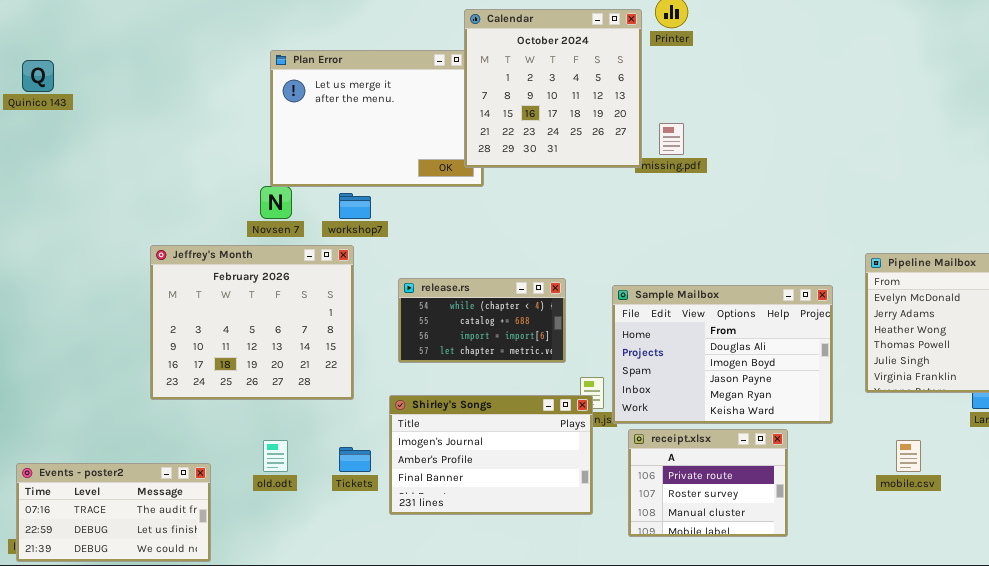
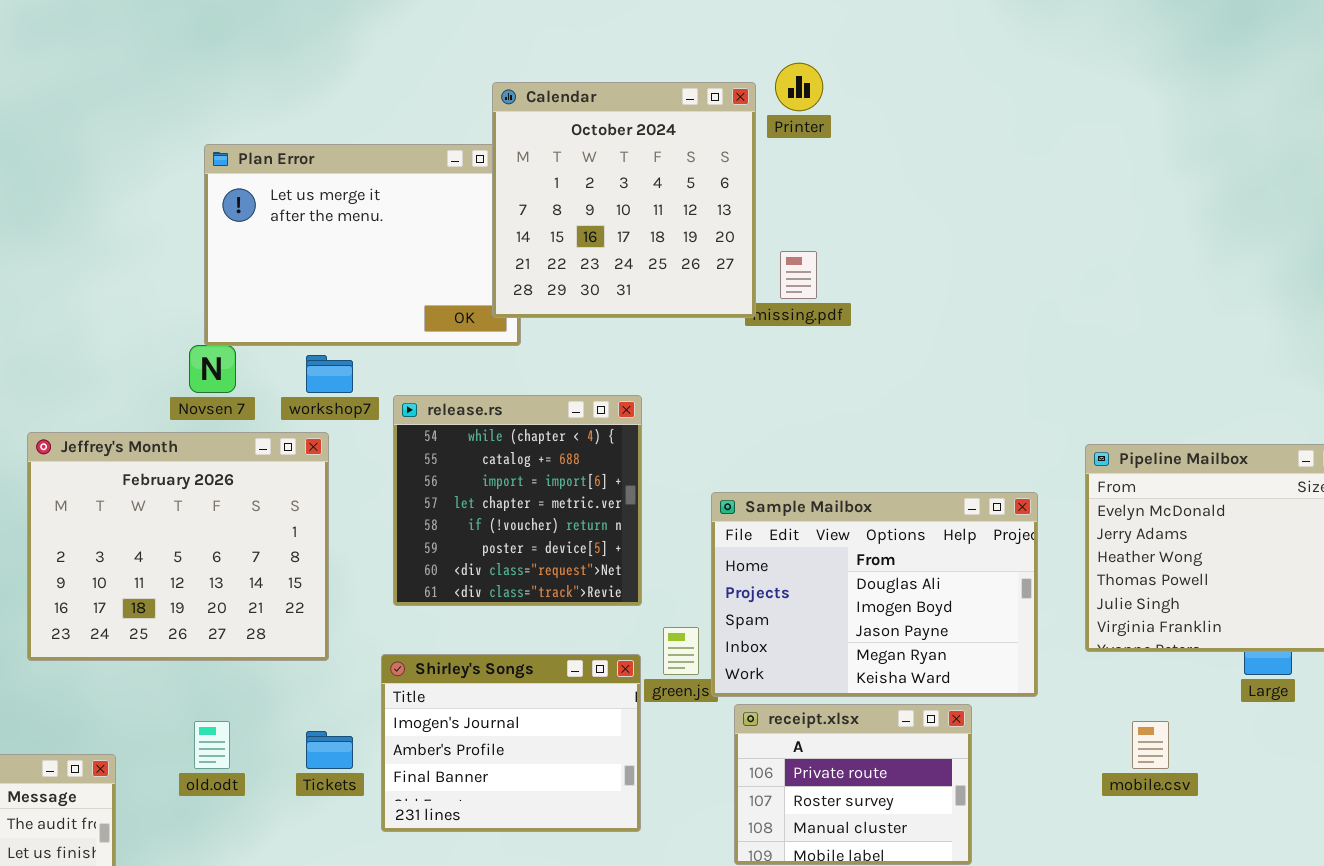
release.rs: [398,278,566,363] -> [393,395,642,606], resized
Shirley's Songs: [389,395,593,515] -> [381,654,641,832], resized

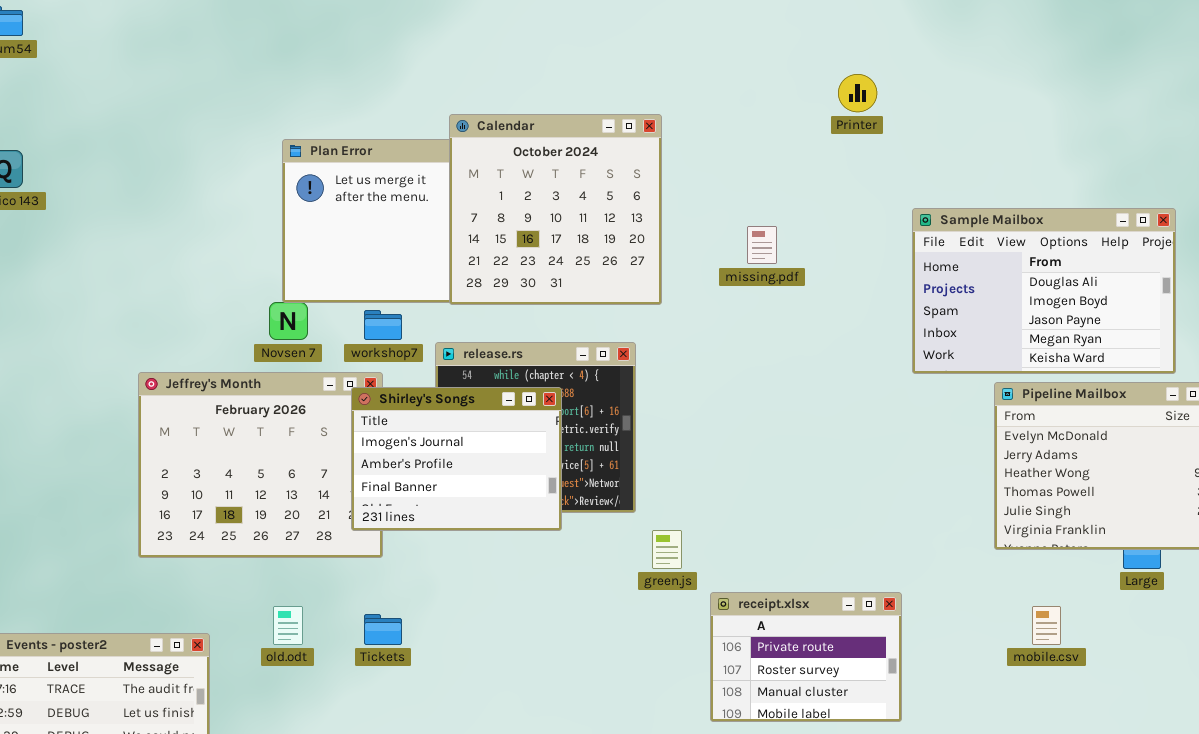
Printer: [775,63,823,111] -> [838,74,877,112], moved
Calendar: [492,82,756,318] -> [449,114,662,305], moved
Sample Mailbox: [711,492,1038,697] -> [912,208,1176,374], moved
Shirley's Songs: [381,654,641,832] -> [351,387,562,531], moved

